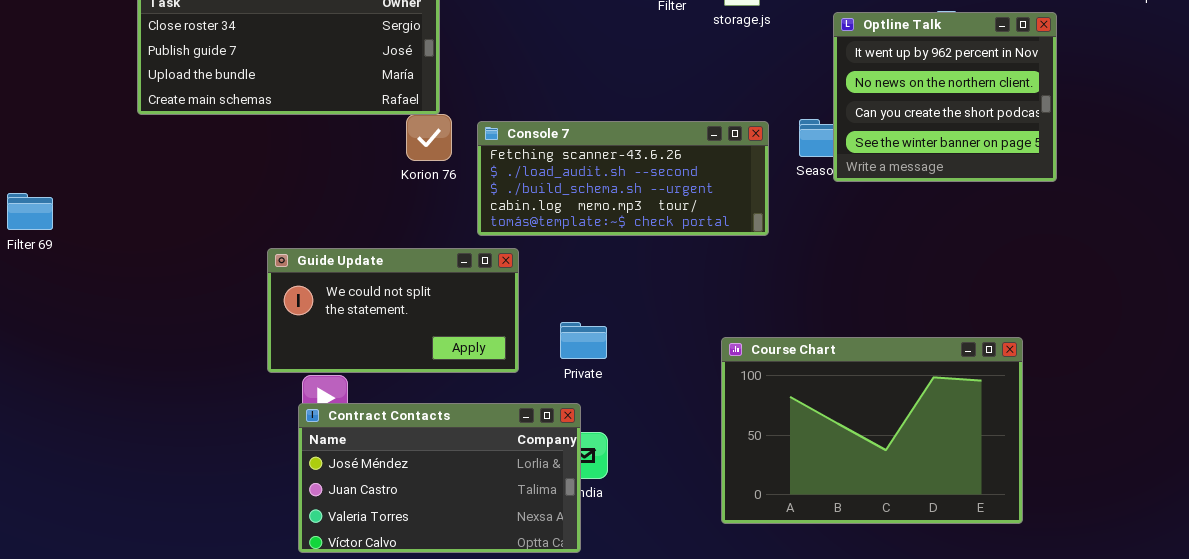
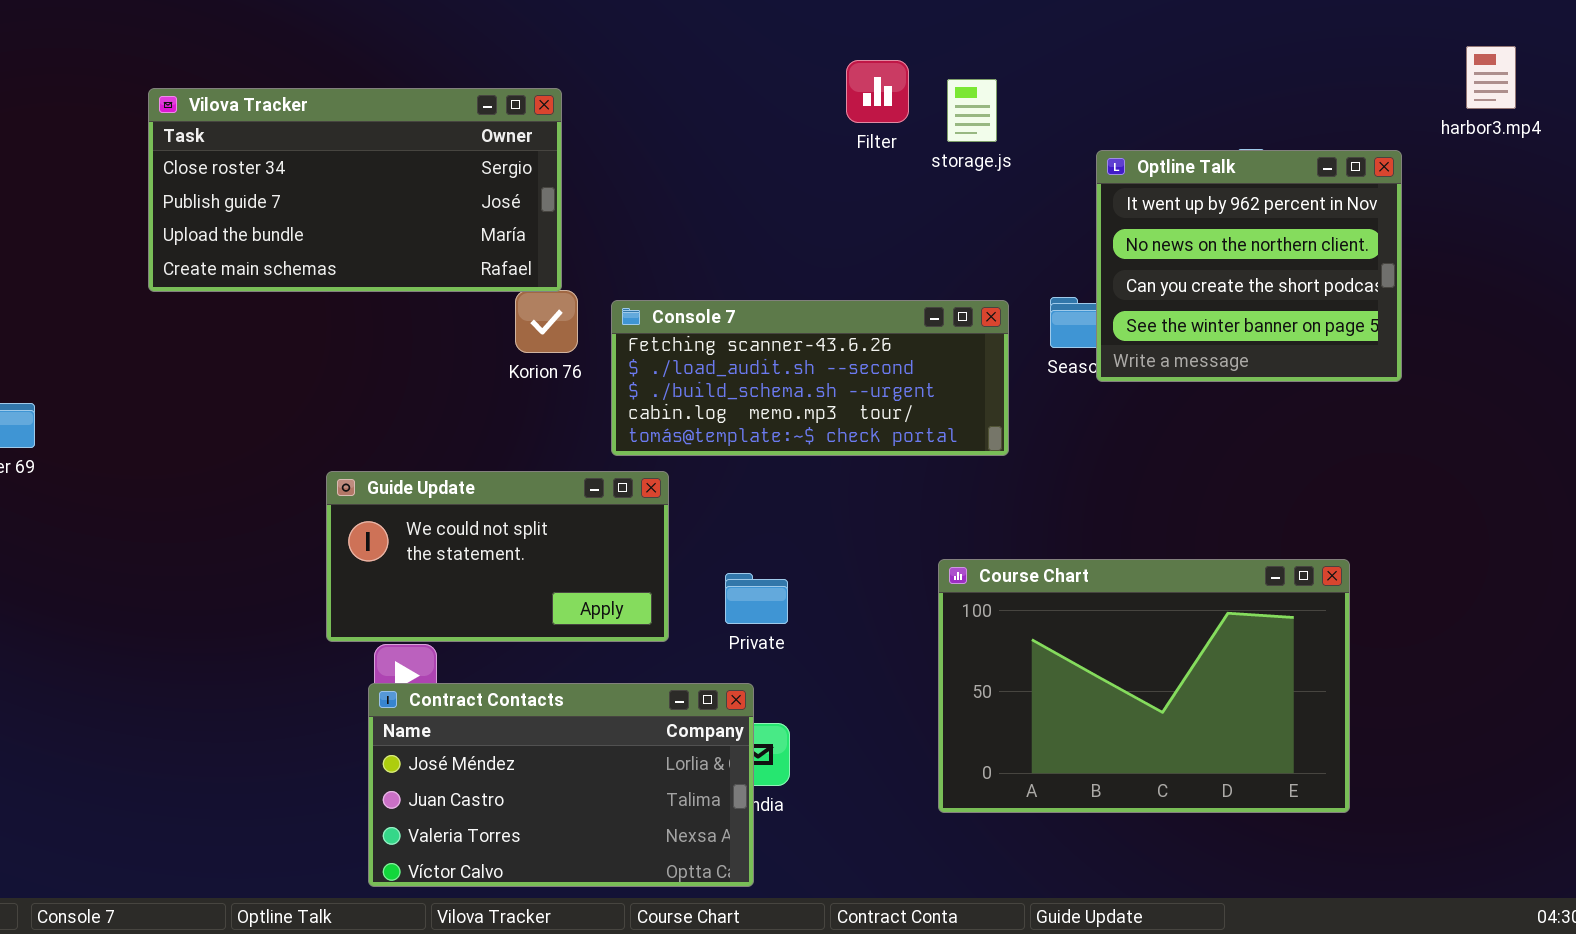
Course Chart: [721,337,1023,524] -> [938,559,1350,813], moved

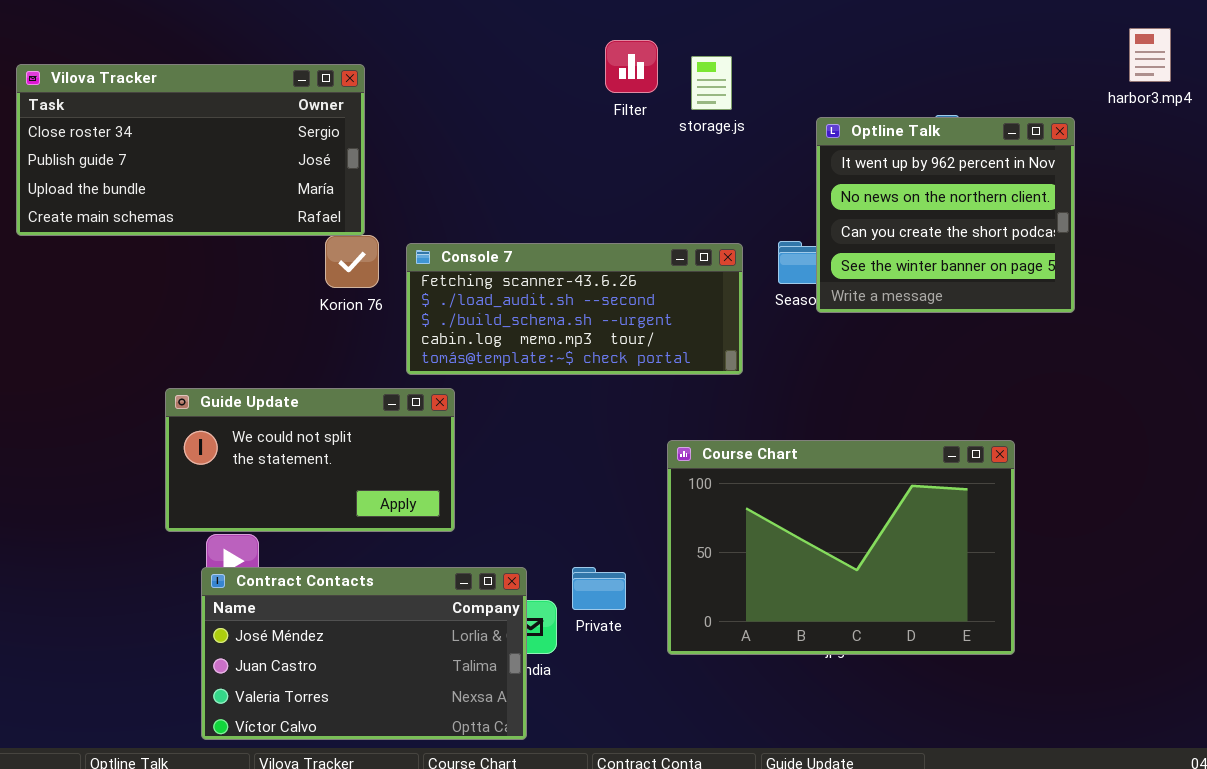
Course Chart: [938,559,1350,813] -> [667,440,1015,655], moved
Private: [725,573,788,624] -> [572,567,626,610], moved

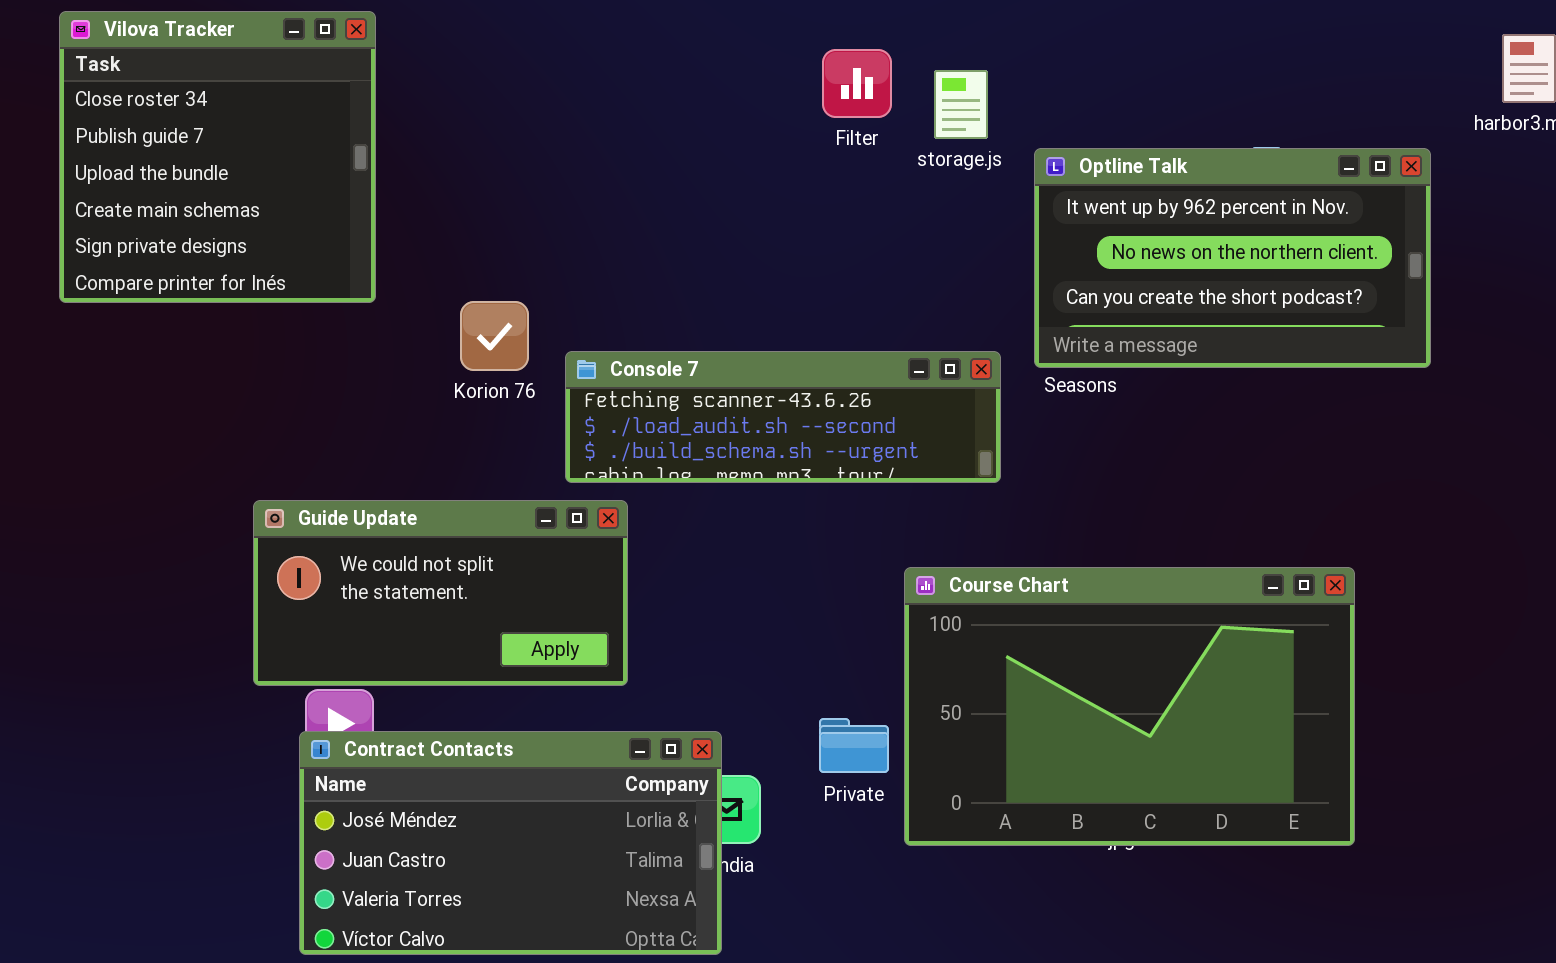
Vilova Tracker: [16,64,365,236] -> [59,11,376,303], resized
Optline Talk: [816,117,1075,313] -> [1034,148,1431,368], resized
Console 7: [406,243,743,375] -> [565,351,1001,483], resized
Private: [572,567,626,610] -> [819,718,889,773], moved

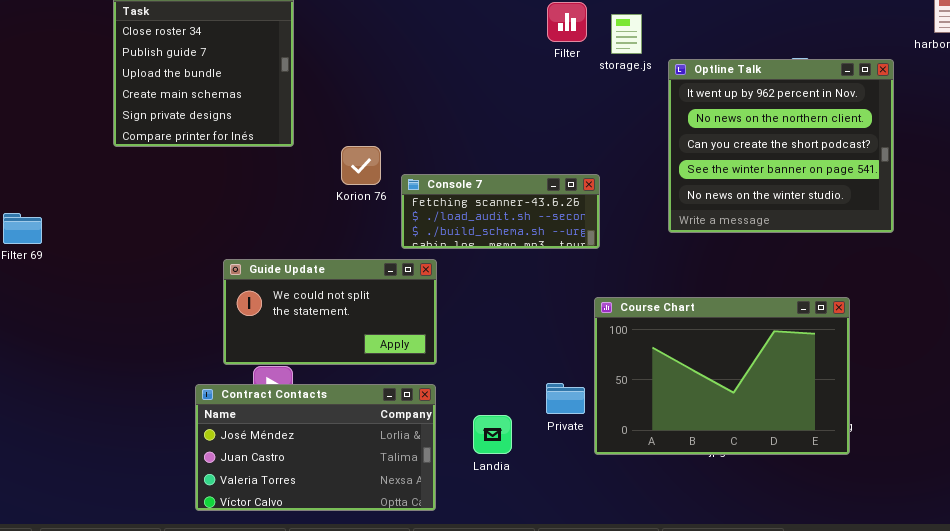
Optline Talk: [1034,148,1431,368] -> [668,59,894,233], resized
Console 7: [565,351,1001,483] -> [401,174,600,249], resized
Contract Contacts: [299,731,722,955] -> [195,384,436,511], moved

